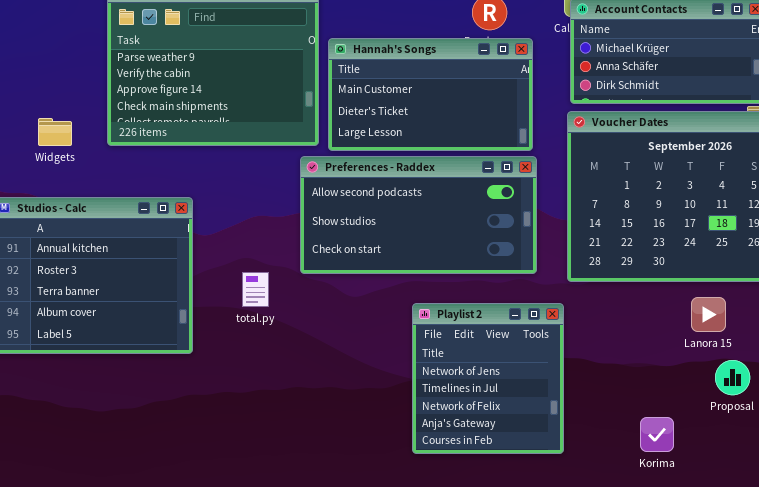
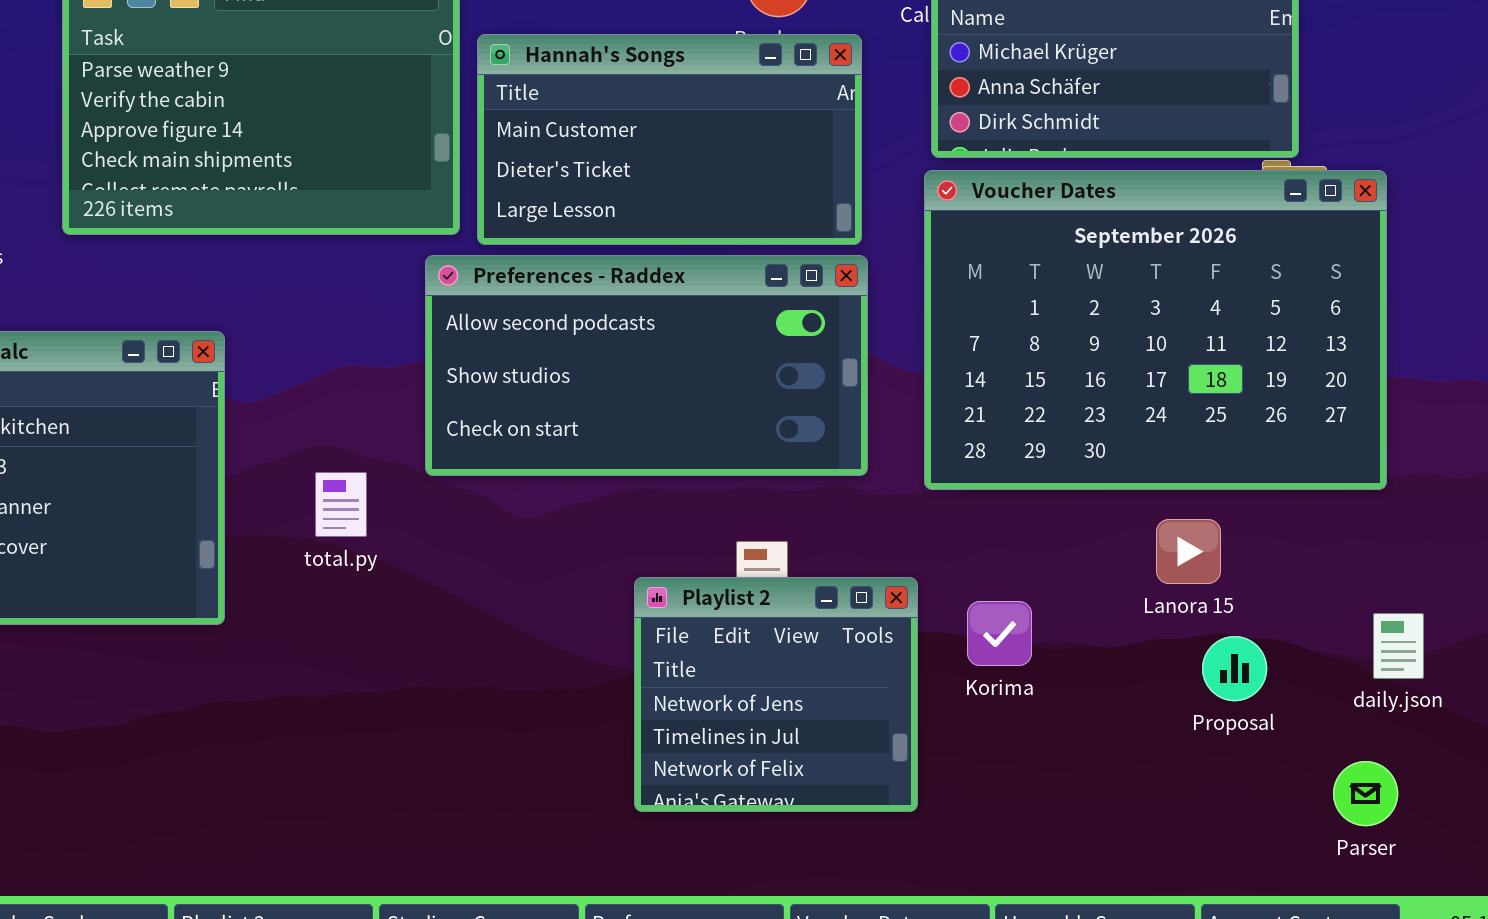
Playlist 2: [412,303,564,454] -> [634,577,918,812], resized
Korima: [640,417,674,452] -> [967,601,1032,666], moved

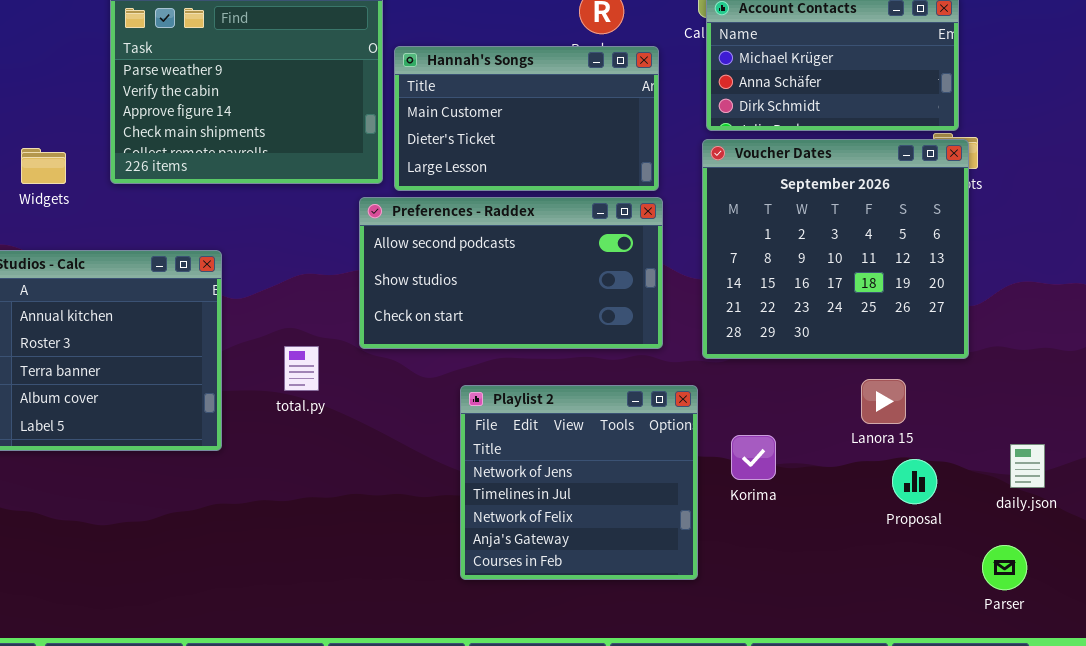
Voucher Dates: [924,170,1387,490] -> [702,139,969,359], resized
Playlist 2: [634,577,918,812] -> [460,385,698,580], resized

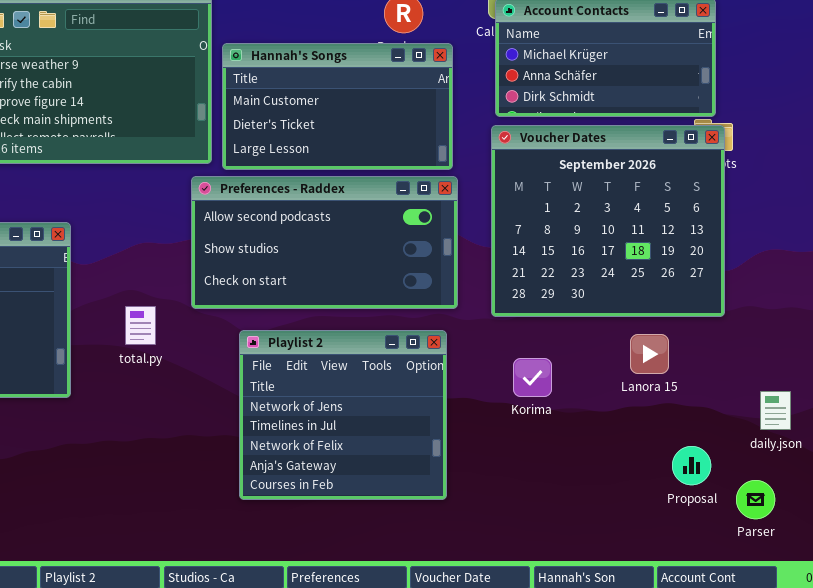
Playlist 2: [460,385,698,580] -> [239,330,447,500], moved
Korima: [731,435,776,480] -> [513,358,552,397], moved
Proposal: [892,459,937,504] -> [672,446,711,485], moved

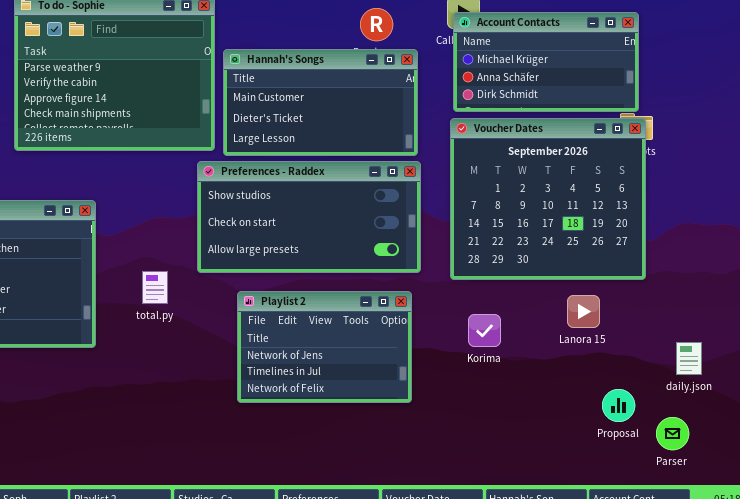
Preferences - Raddex: [191,176,458,309] -> [197,161,421,273], scrolled down 1 row
Playlist 2: [239,330,447,500] -> [237,291,412,403], resized

